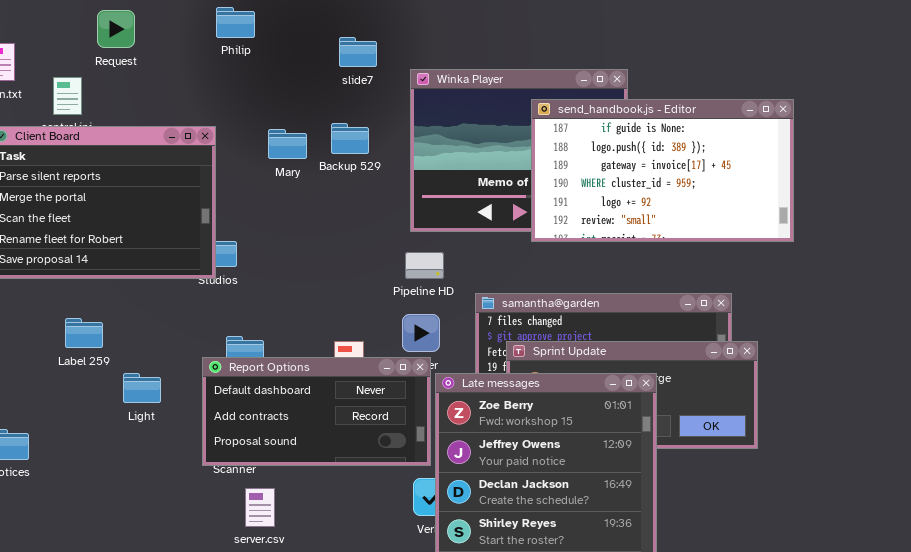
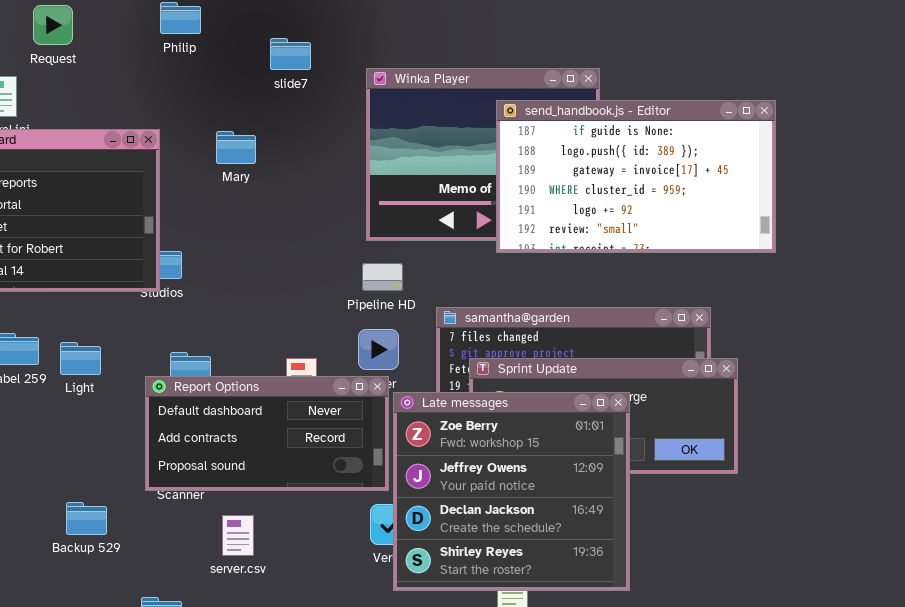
slide7: [339,37,377,67] -> [270,38,311,70], moved
Backup 529: [331,123,369,154] -> [66,502,107,535], moved
Light: [123,373,161,403] -> [60,342,101,375], moved
server.csv: [245,488,275,527] -> [222,515,254,556], moved

